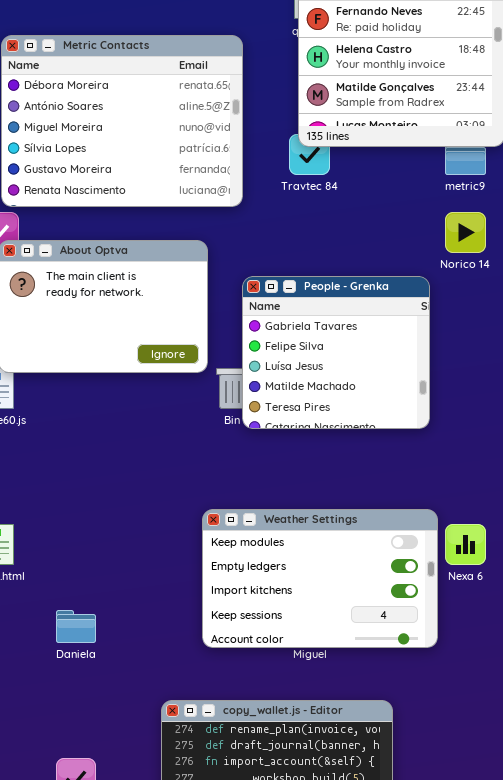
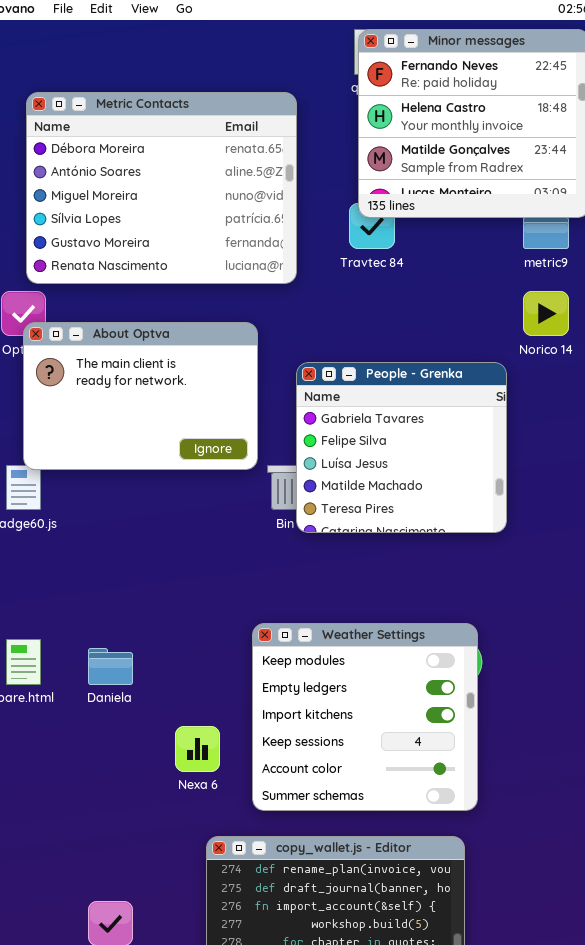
Weather Settings: [202,509,438,648] -> [252,623,478,811], resized
Nexa 6: [445,524,486,565] -> [175,726,220,772], moved
Daniela: [56,610,96,643] -> [88,648,133,685], moved

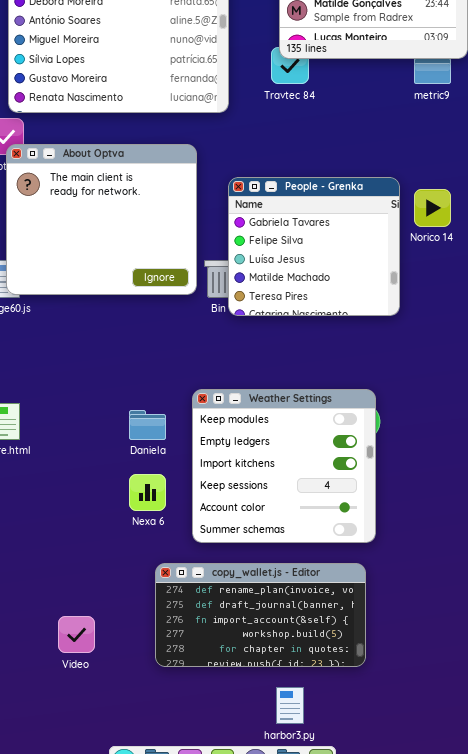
Norico 14: [523,291,569,336] -> [414,189,451,227], moved
About Optva: [23,322,258,470] -> [6,144,197,295], resized
Daniela: [88,648,133,685] -> [129,410,166,440], moved

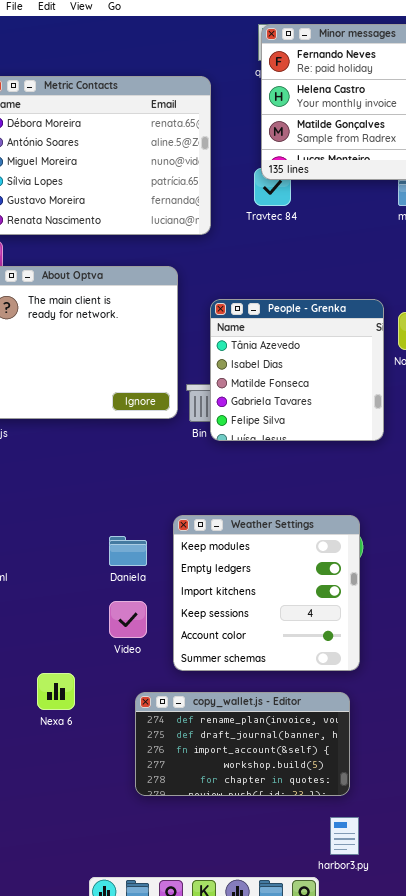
People - Grenka: [228,177,400,316] -> [210,299,384,441], scrolled up 3 rows
Nexa 6: [129,474,166,511] -> [37,673,75,710], moved
Video: [58,616,95,653] -> [109,601,147,638], moved
harbor3.py: [276,687,304,724] -> [330,817,359,855], moved

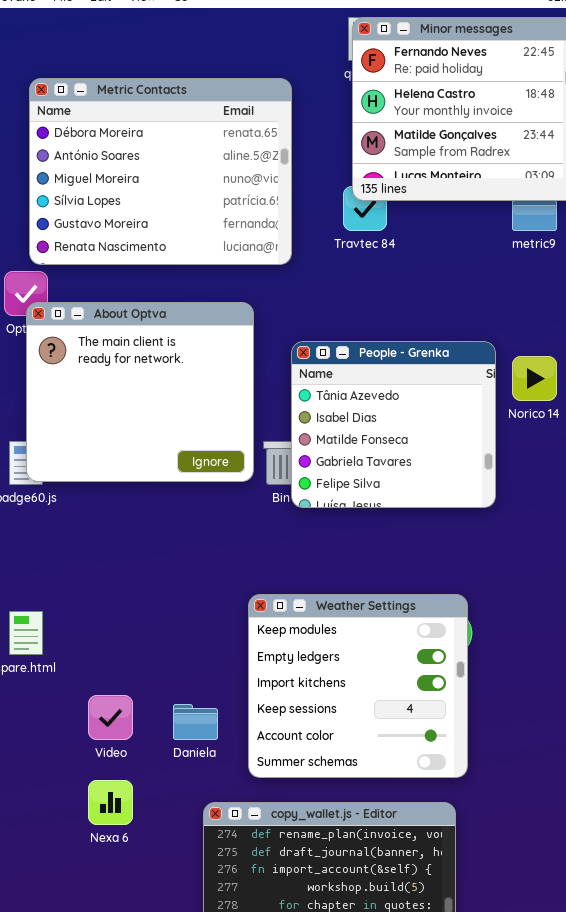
Daniela: [109,536,147,566] -> [173,704,218,740], moved
Video: [109,601,147,638] -> [88,695,133,740], moved

